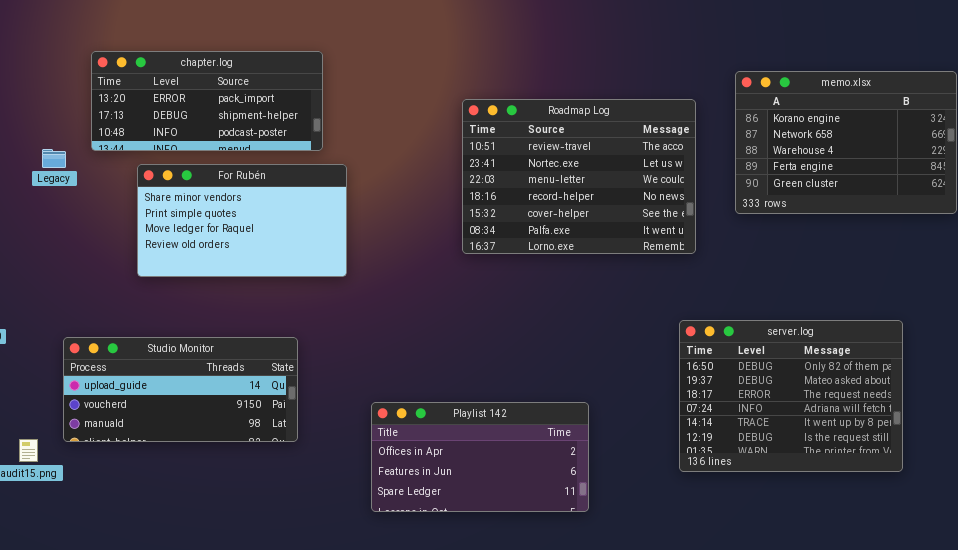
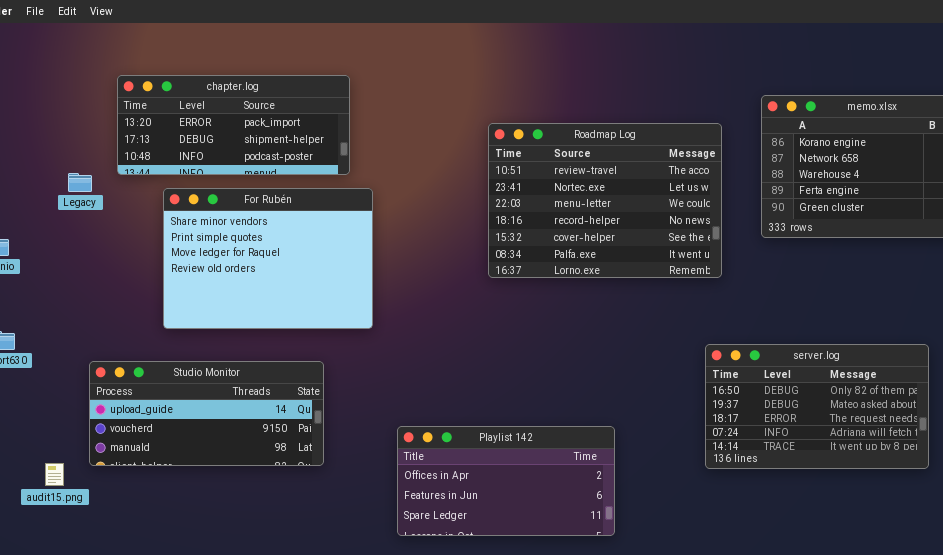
For Rubén: [137,164,347,277] -> [163,188,373,329], resized
server.log: [679,320,903,472] -> [705,344,929,469], resized

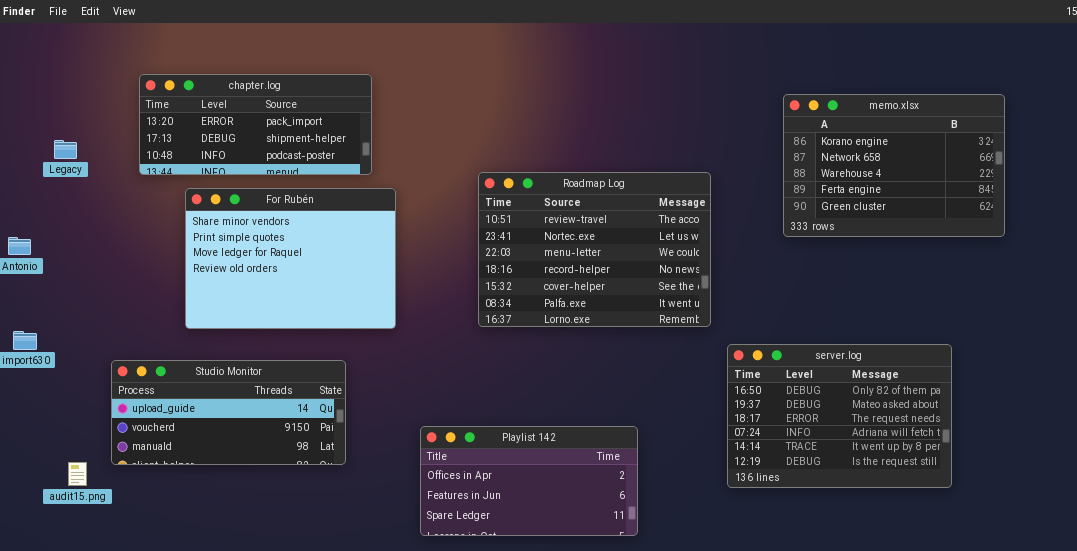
Roadmap Log: [488,123,722,278] -> [478,172,711,327], moved
Legacy: [68,173,92,192] -> [54,140,77,159], moved
server.log: [705,344,929,469] -> [727,344,952,488], resized

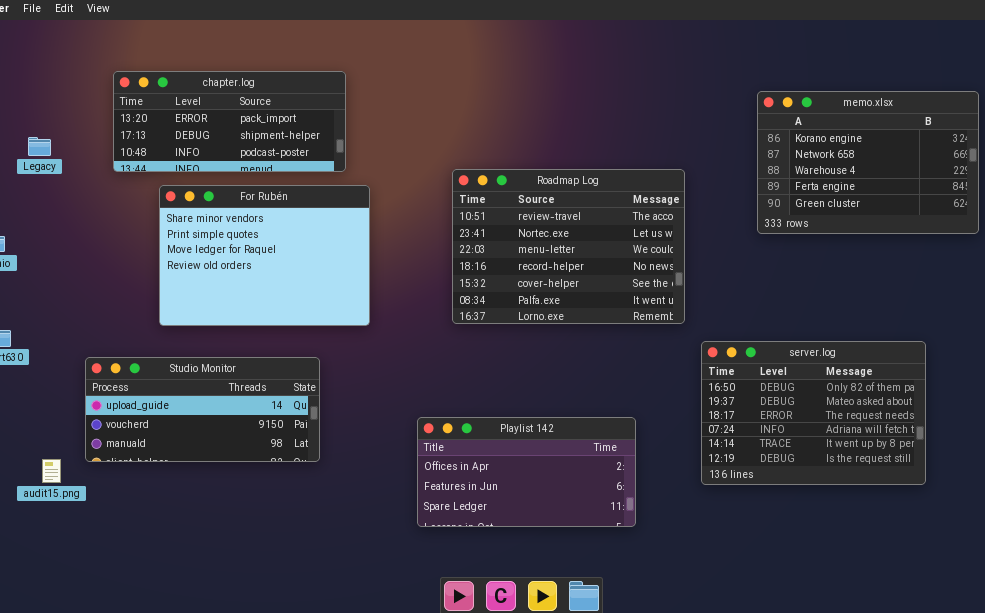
Playlist 142: [420,426,638,536] -> [417,417,636,527], moved

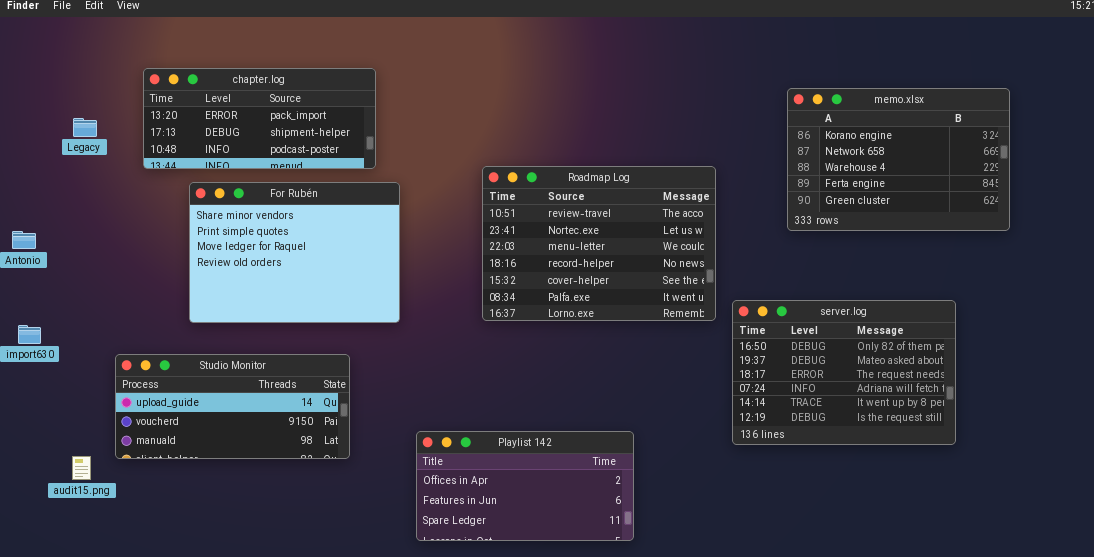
Legacy: [28,137,51,156] -> [73,118,97,137], moved
server.log: [701,341,926,485] -> [732,300,956,445], moved
Playlist 142: [417,417,636,527] -> [416,431,634,541], moved

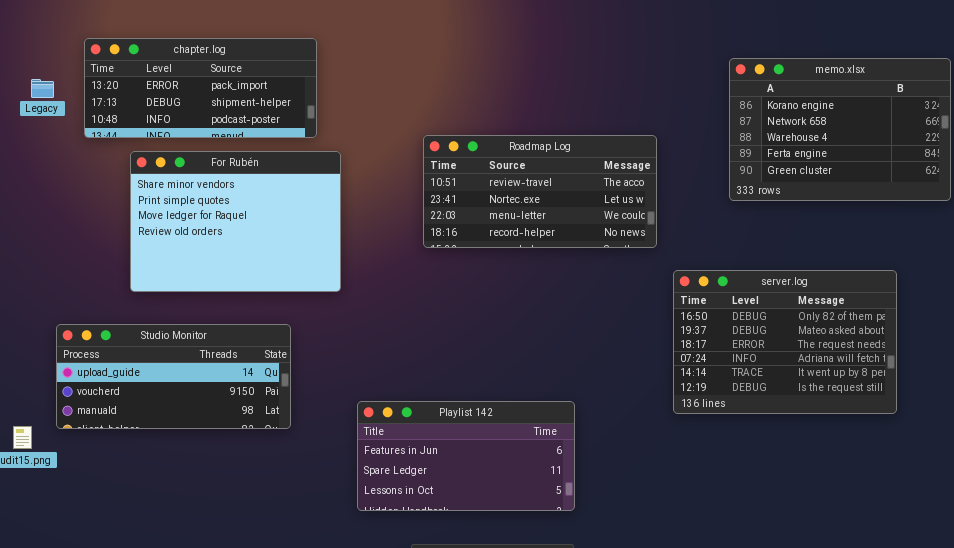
Legacy: [73,118,97,137] -> [31,79,54,98], moved
Roadmap Log: [482,166,716,321] -> [423,135,657,248], resized
Playlist 142: [416,431,634,541] -> [357,401,575,511], scrolled down 1 row

